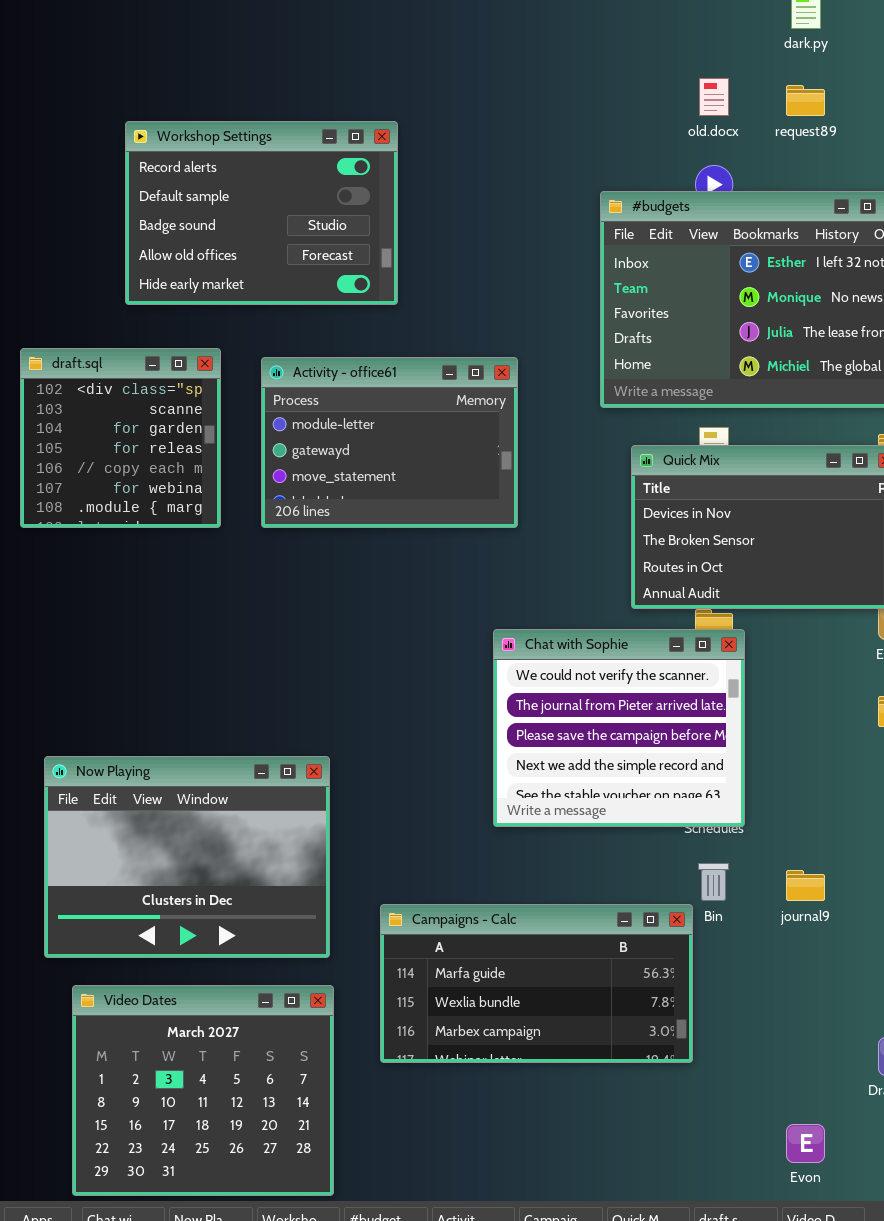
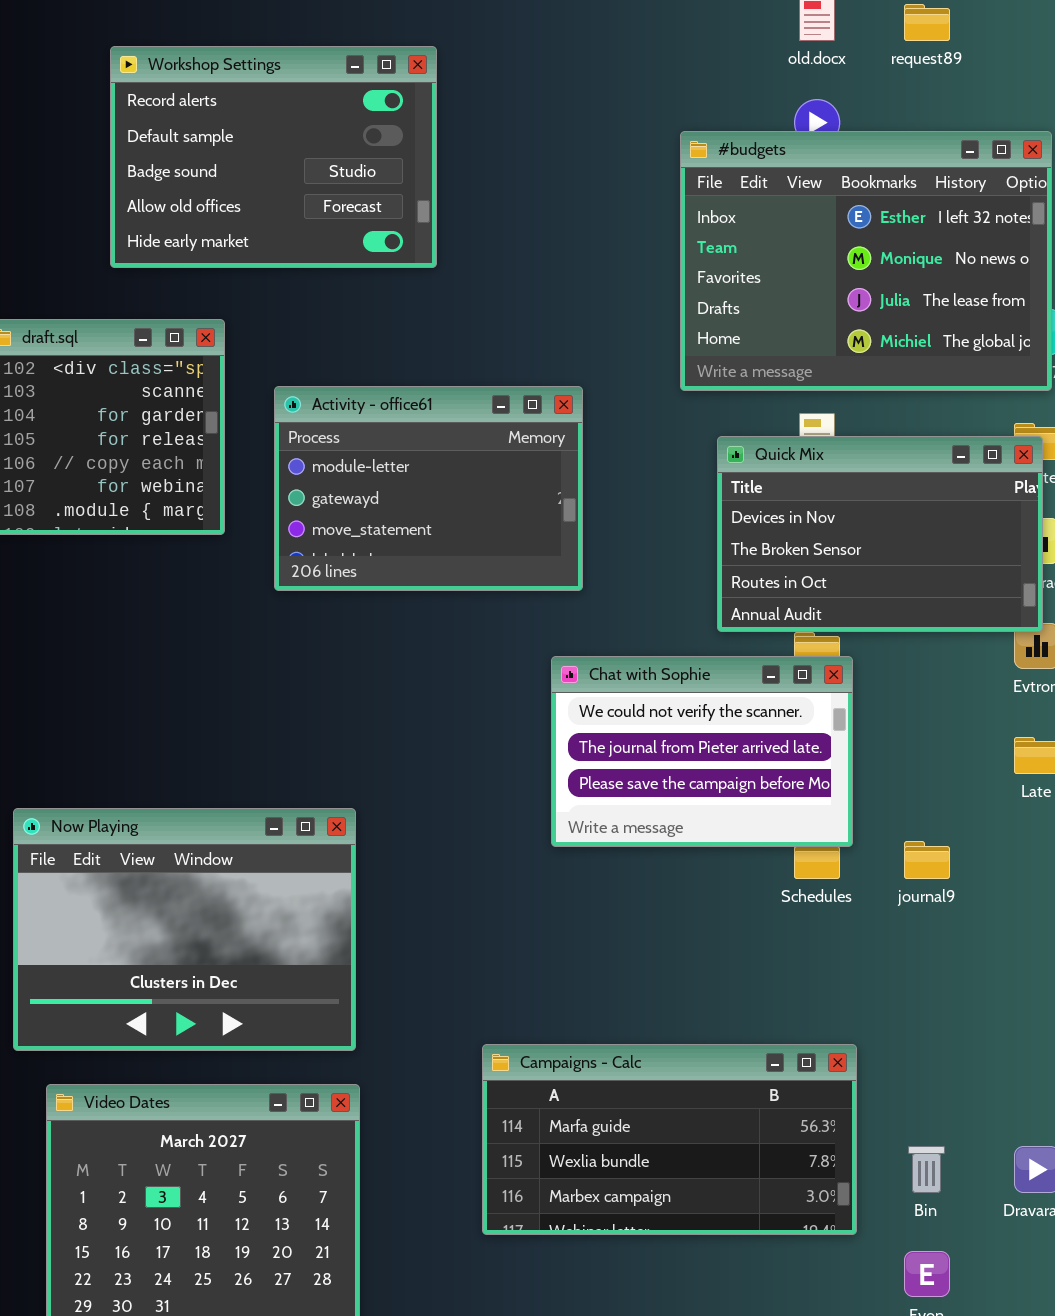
Activity - office61: [261,357,518,528] -> [274,386,583,591], moved
Chat with Sophie: [493,629,745,827] -> [551,656,853,847], resized
Bin: [698,863,729,901] -> [908,1146,945,1193], moved
journal9: [786,870,825,901] -> [904,841,950,879], moved
Campaigns - Calc: [380,904,693,1063] -> [482,1044,857,1235], moved

